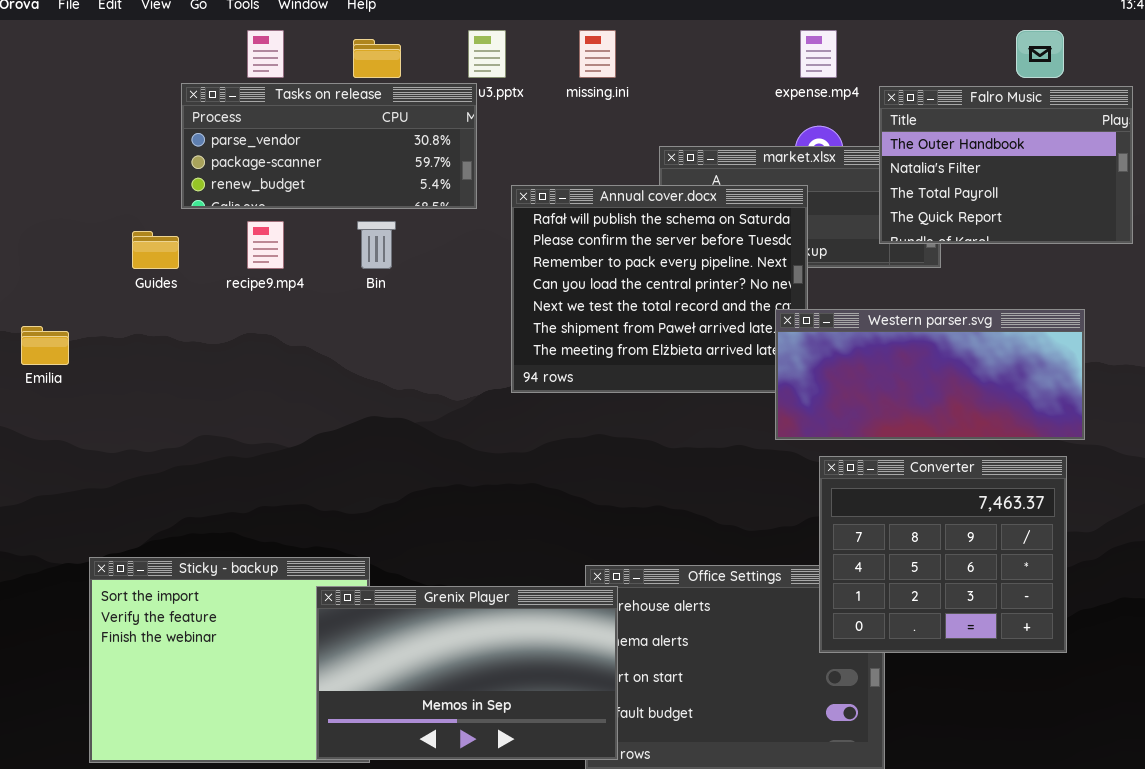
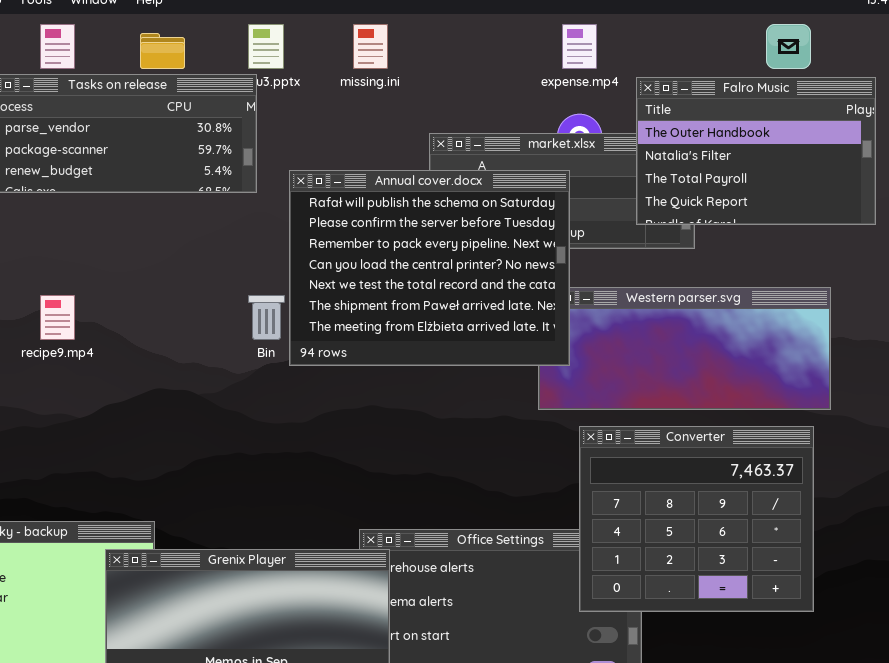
Annual cover.docx: [511,185,808,393] -> [289,170,570,366], raised
recipe9.mp4: [247,221,284,269] -> [40,295,75,340], moved
Bin: [357,221,396,269] -> [248,295,285,340], moved

